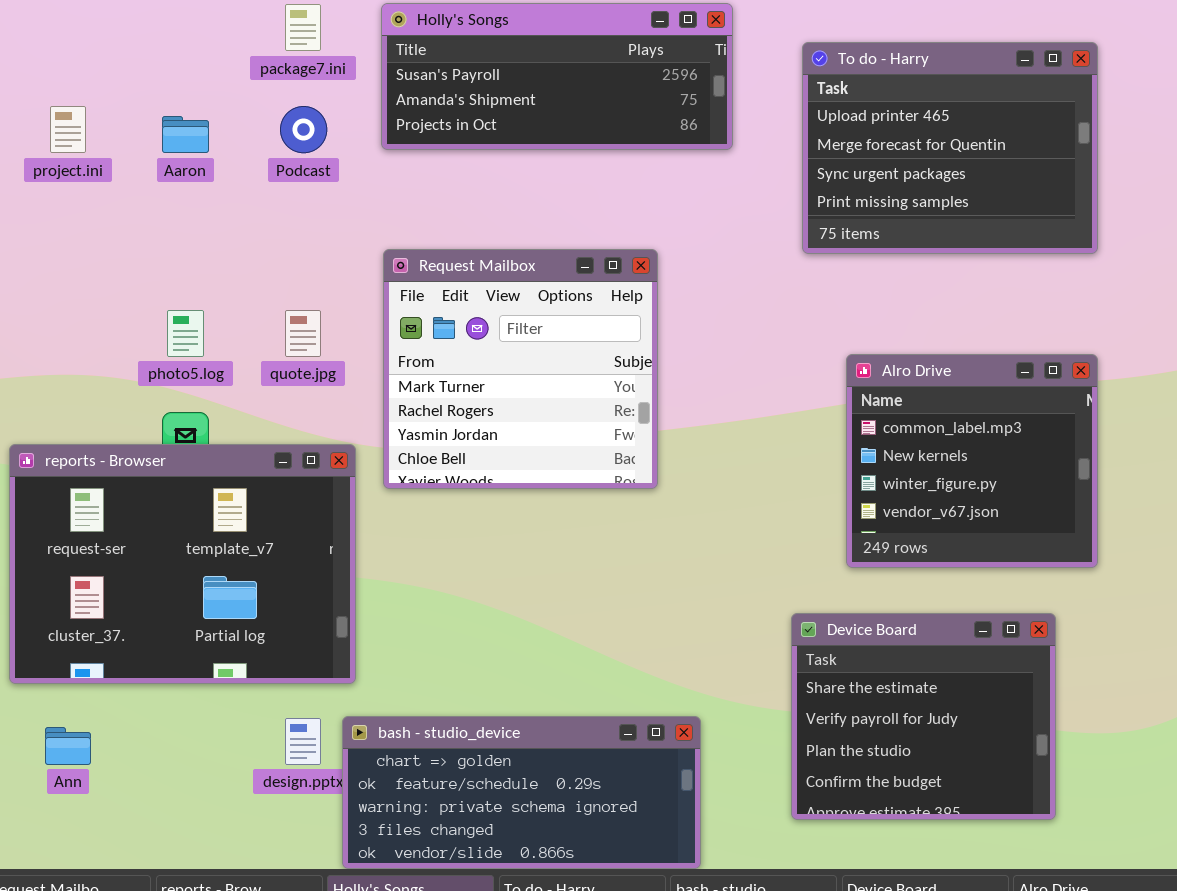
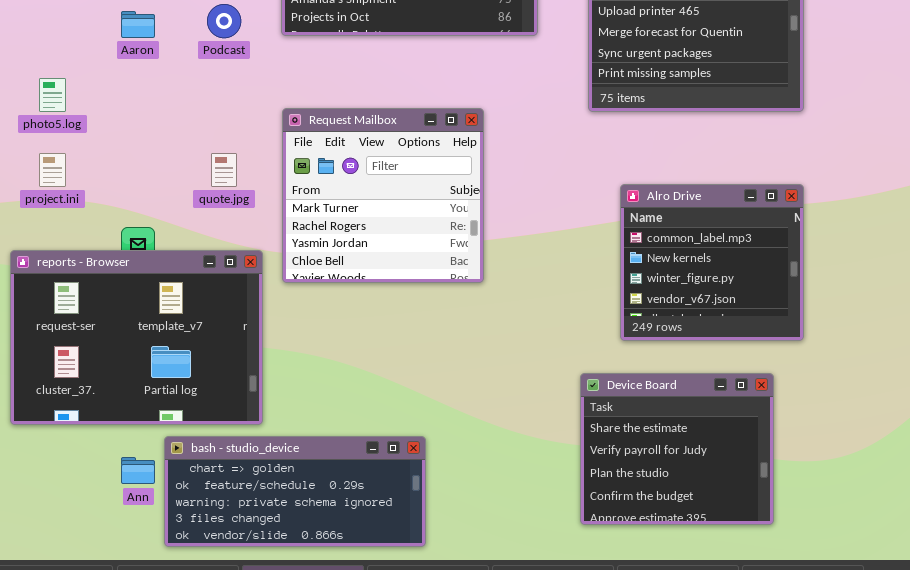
project.ini: [50,106,86,153] -> [39,153,66,187], moved
photo5.log: [167,310,204,357] -> [39,78,66,112], moved
bash - studio_device: [342,716,701,869] -> [164,436,426,547], moved
Ann: [45,727,91,765] -> [121,457,155,484], moved

